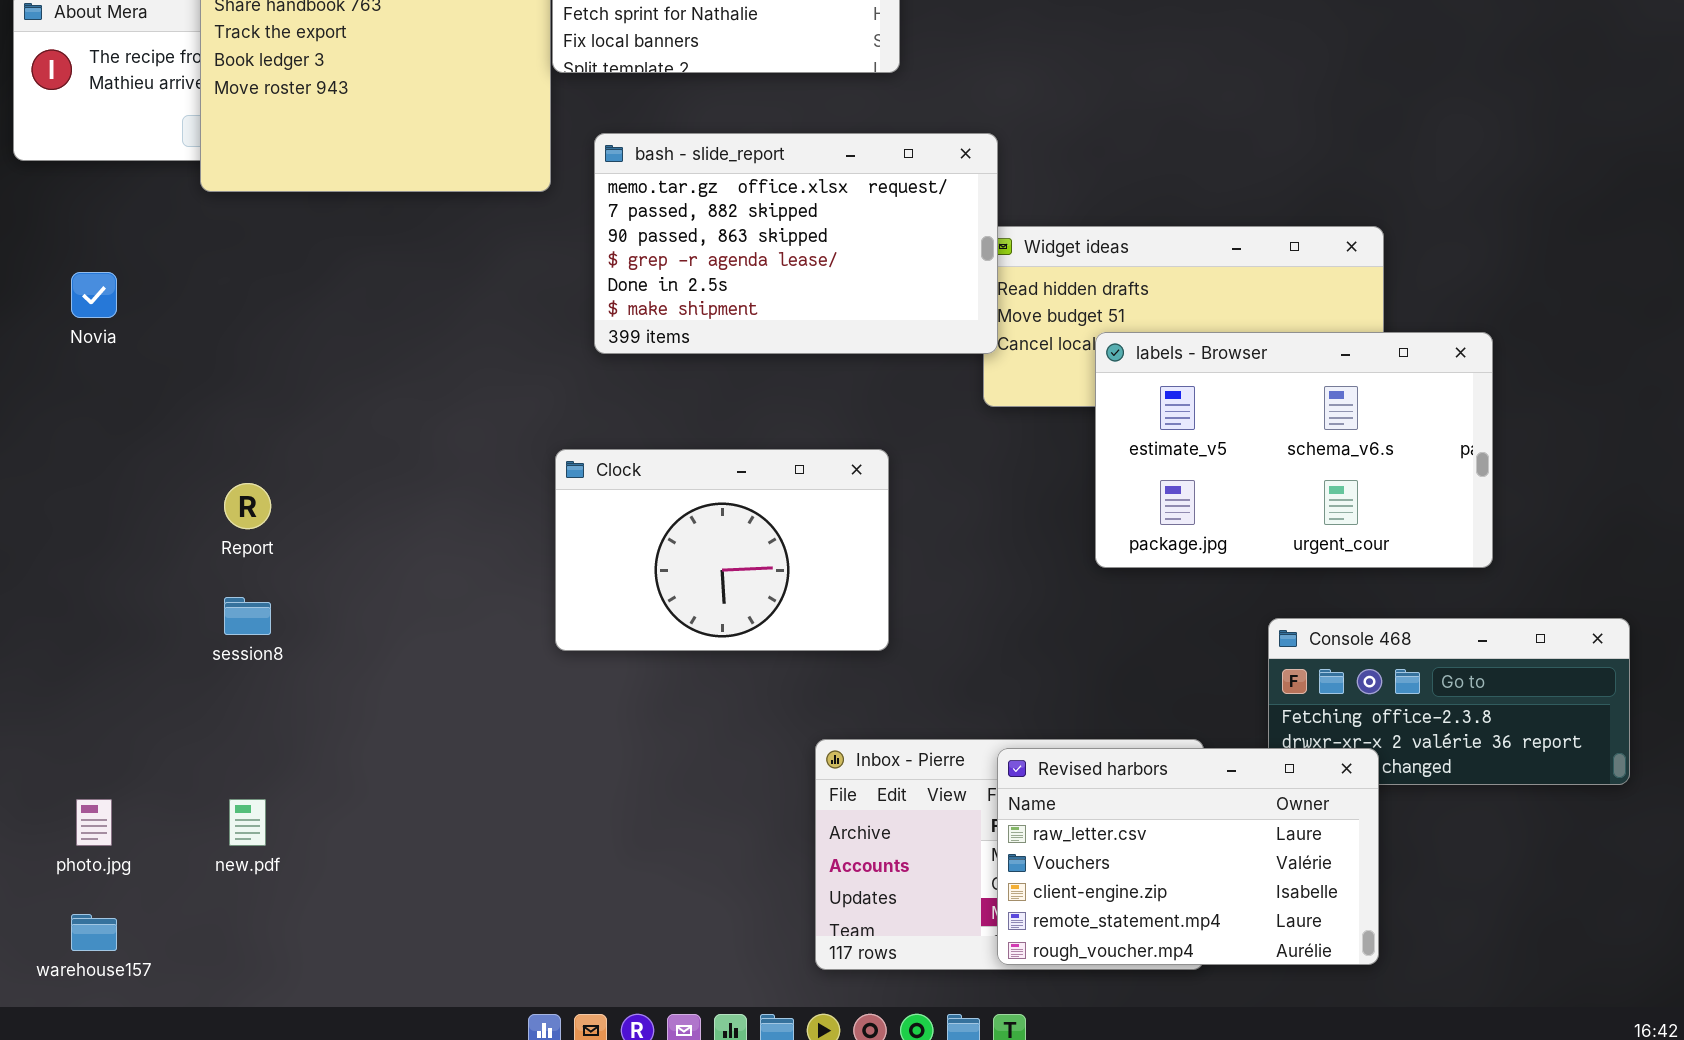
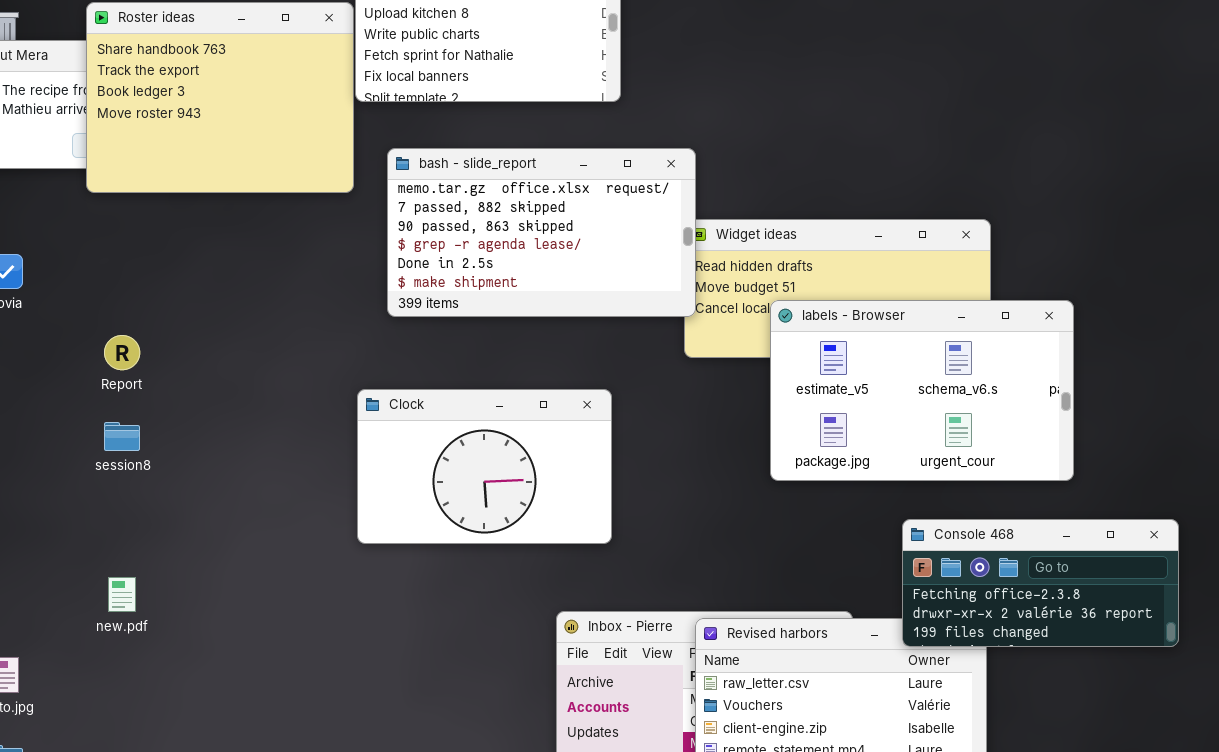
Report: [224,483,271,529] -> [104,335,140,370], moved
session8: [224,597,271,635] -> [104,422,140,451], moved
Console 468: [1268,618,1630,785] -> [902,519,1179,647], raised
new.pdf: [229,799,266,846] -> [108,577,136,612], moved

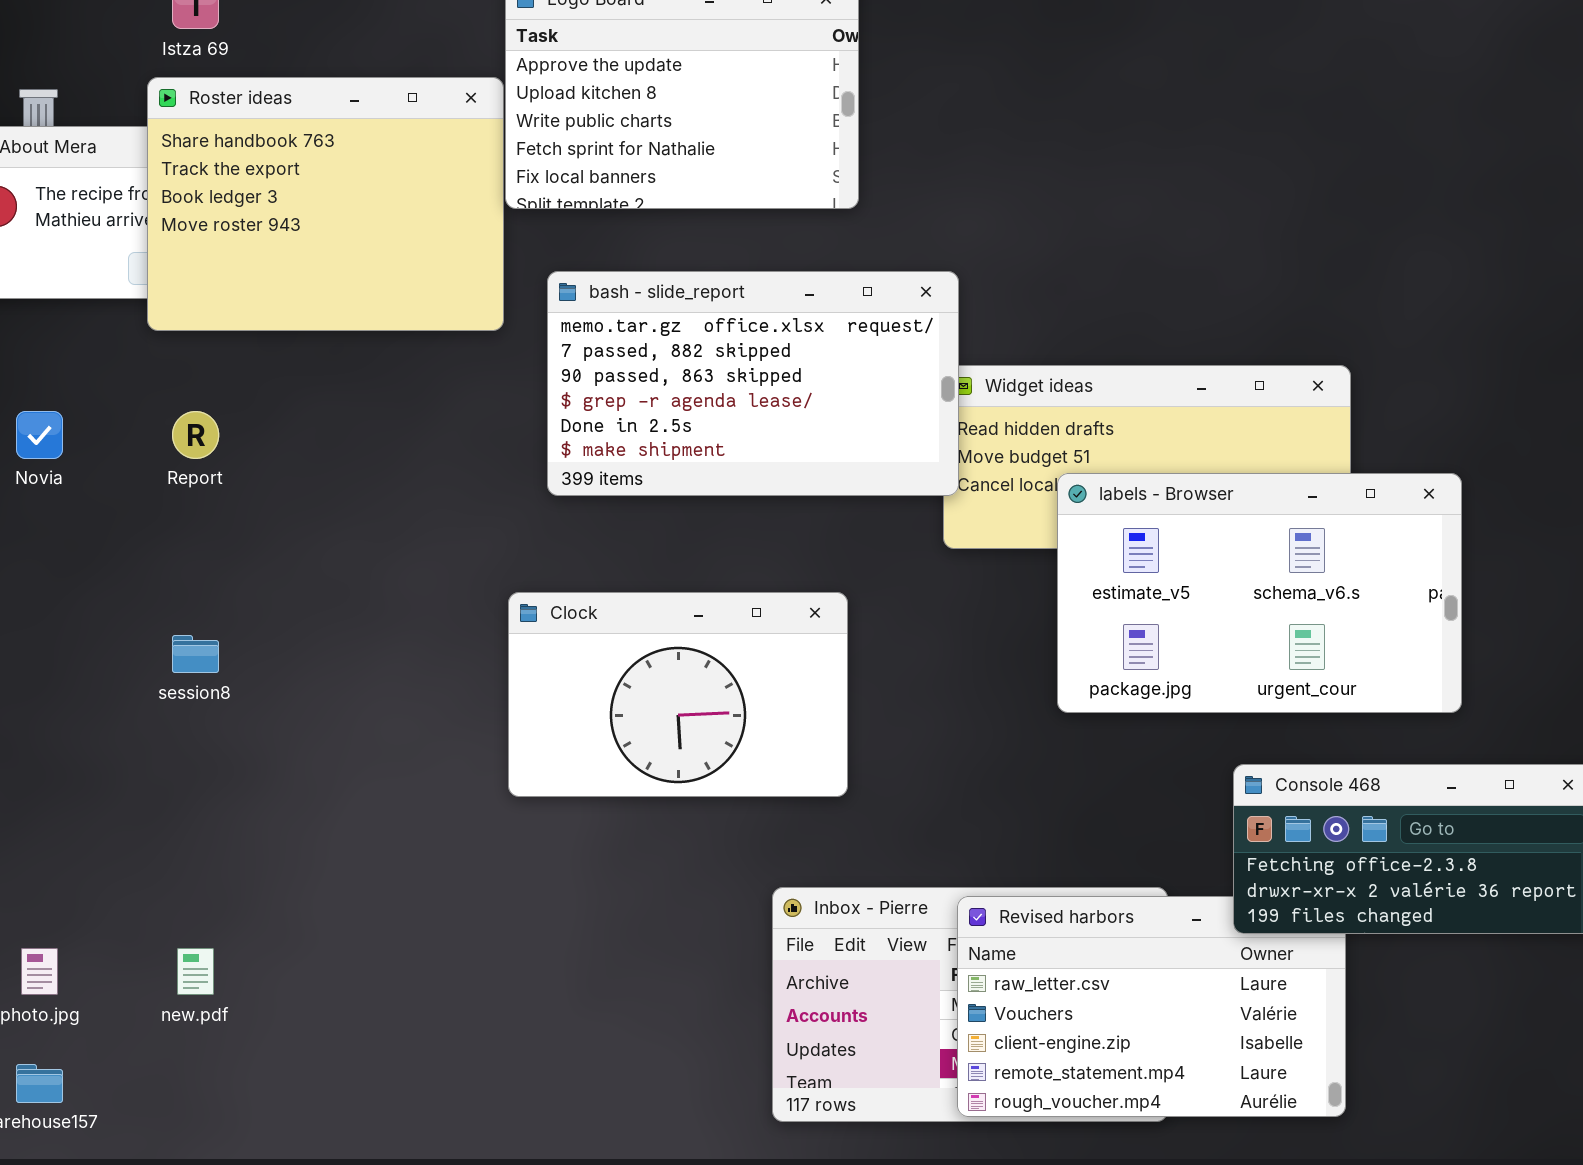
Report: [104,335,140,370] -> [172,411,219,459], moved
new.pdf: [108,577,136,612] -> [177,948,214,995], moved

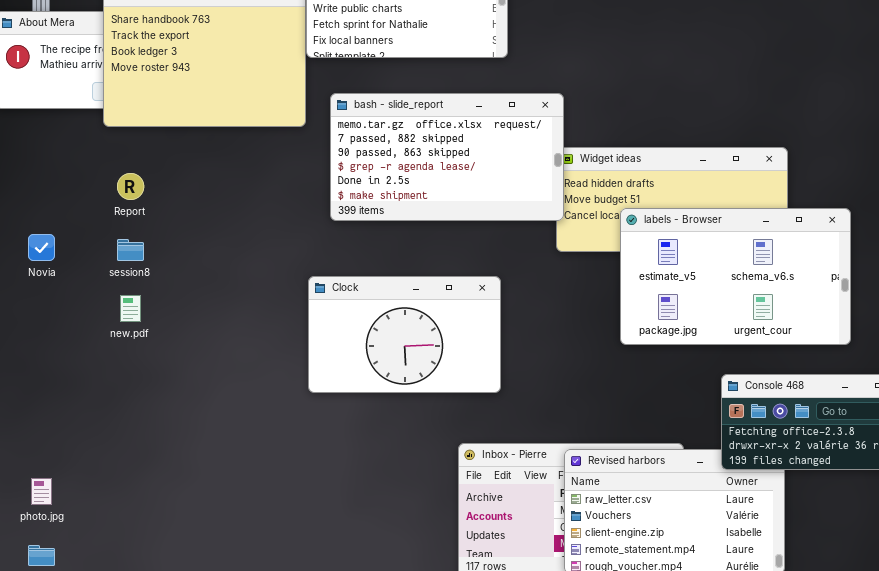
Novia: [16,411,63,459] -> [28,234,55,261], moved
session8: [172,635,219,673] -> [117,239,144,261], moved
new.pdf: [177,948,214,995] -> [120,295,141,322], moved

